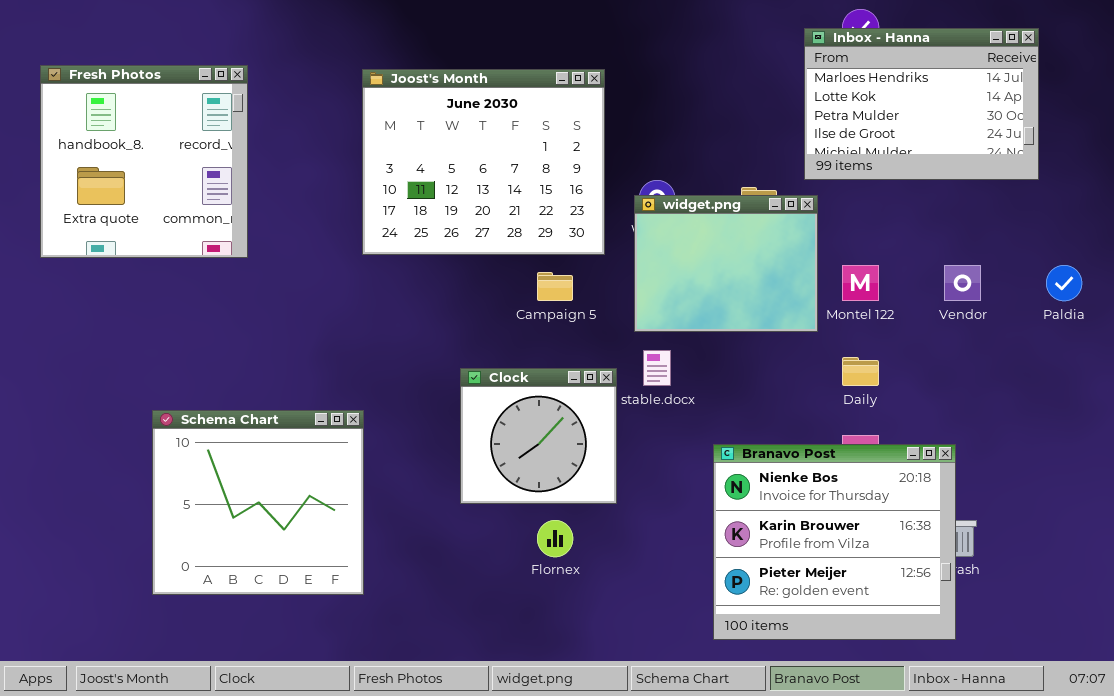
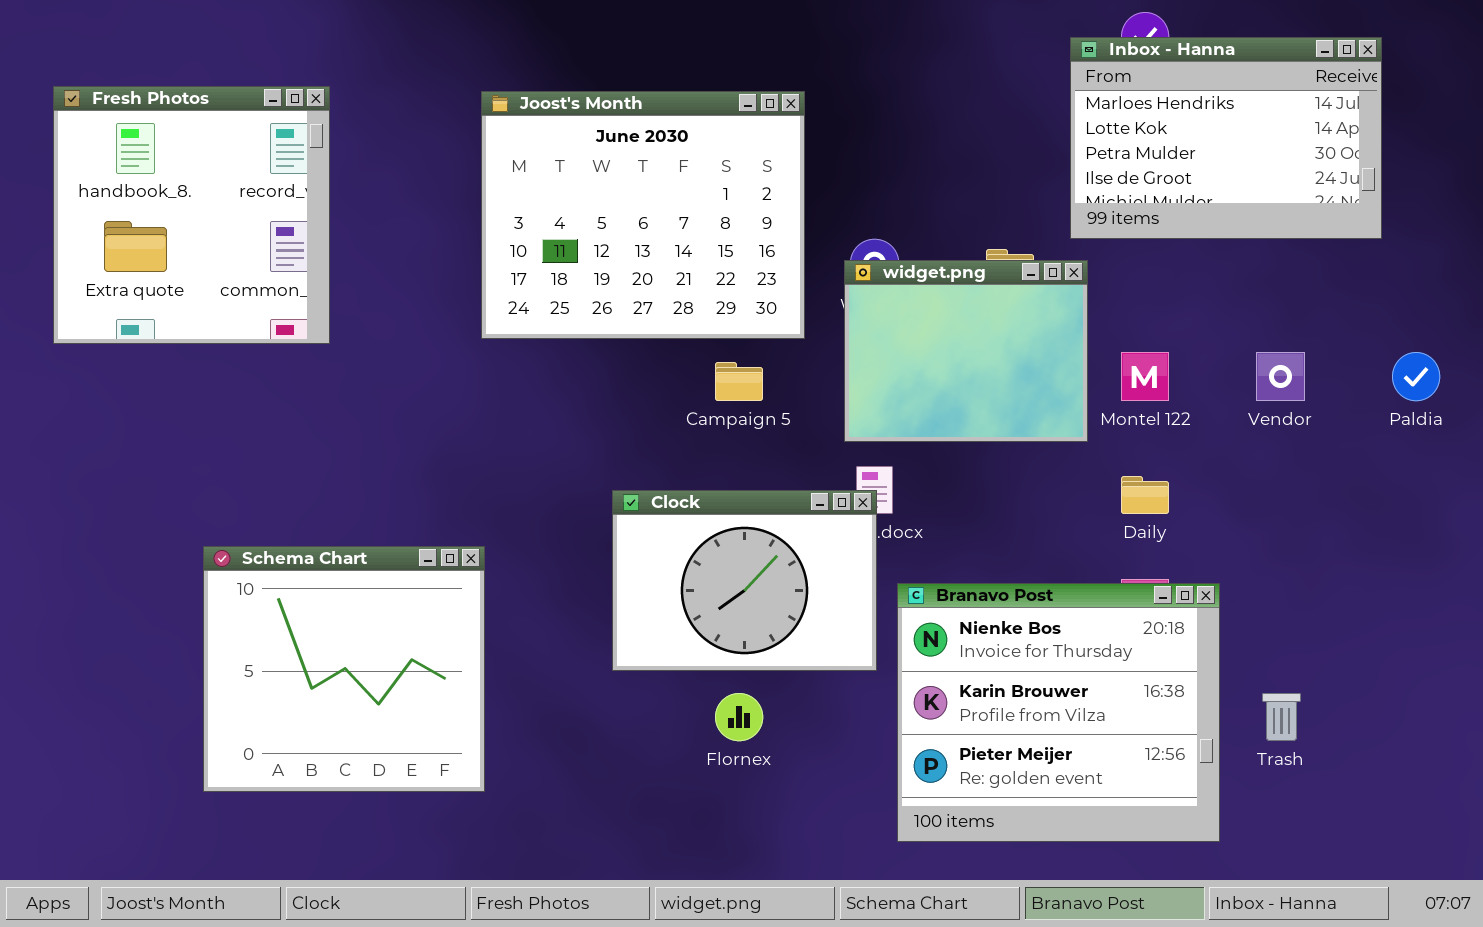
Clock: [460,368,617,504] -> [612,490,877,671], resized
Branavo Post: [713,444,956,640] -> [897,583,1220,842], moved

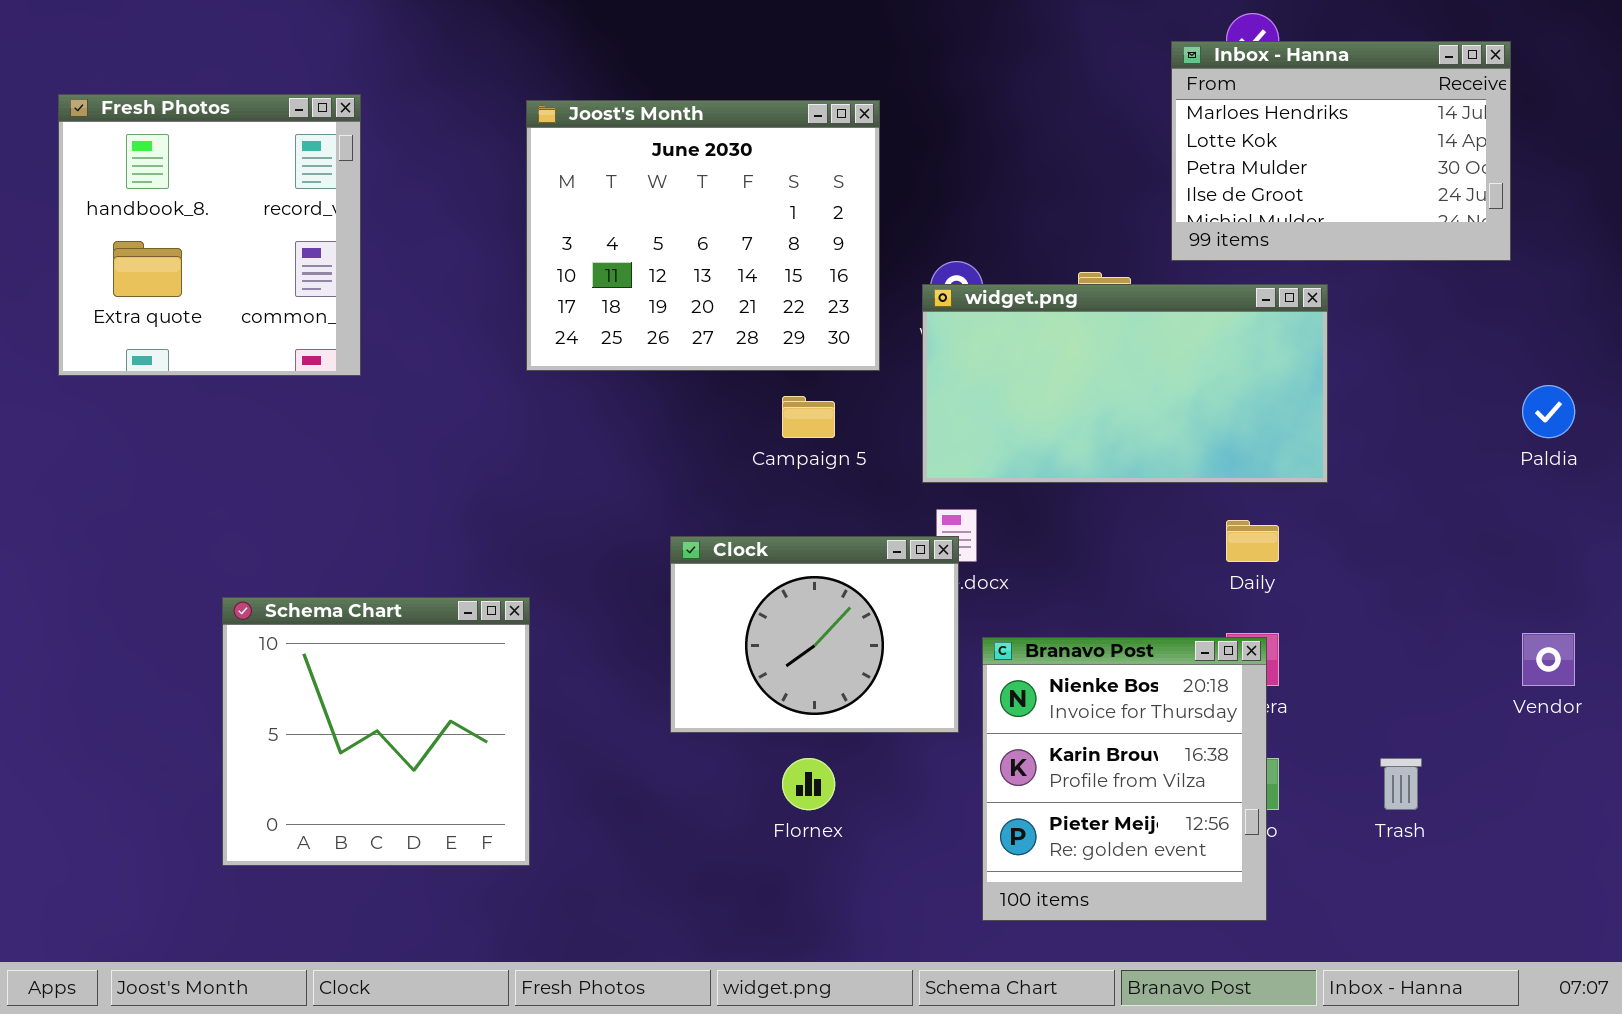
widget.png: [844,260,1088,442] -> [922,284,1328,483], resized
Vendor: [1256,352,1305,401] -> [1522,633,1575,686], moved
Branavo Post: [897,583,1220,842] -> [982,637,1267,921], resized

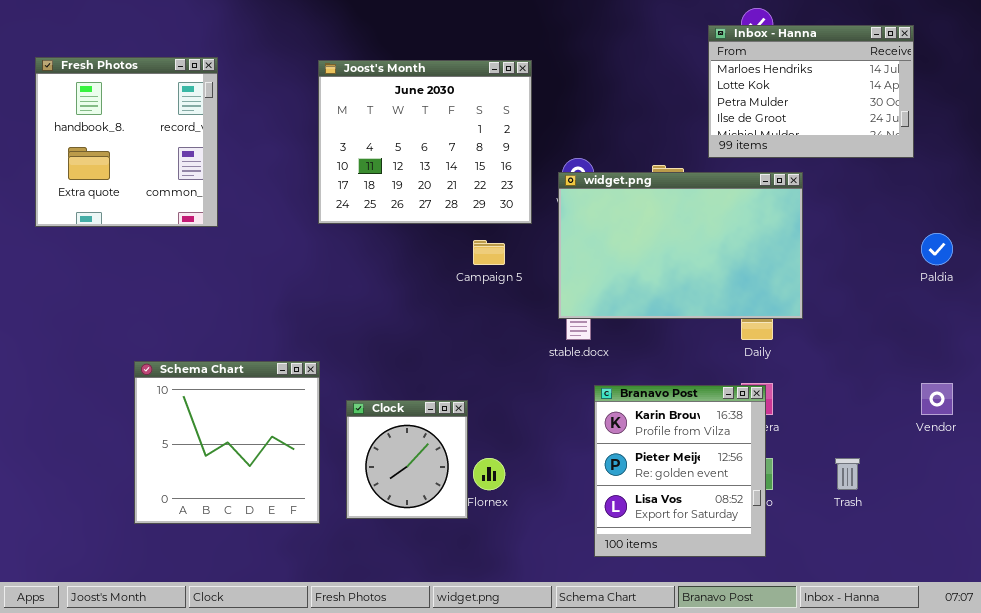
widget.png: [922,284,1328,483] -> [558,172,803,319], resized
Clock: [670,536,959,733] -> [346,400,468,519], moved, resized
Branavo Post: [982,637,1267,921] -> [594,385,766,557], scrolled down 1 row

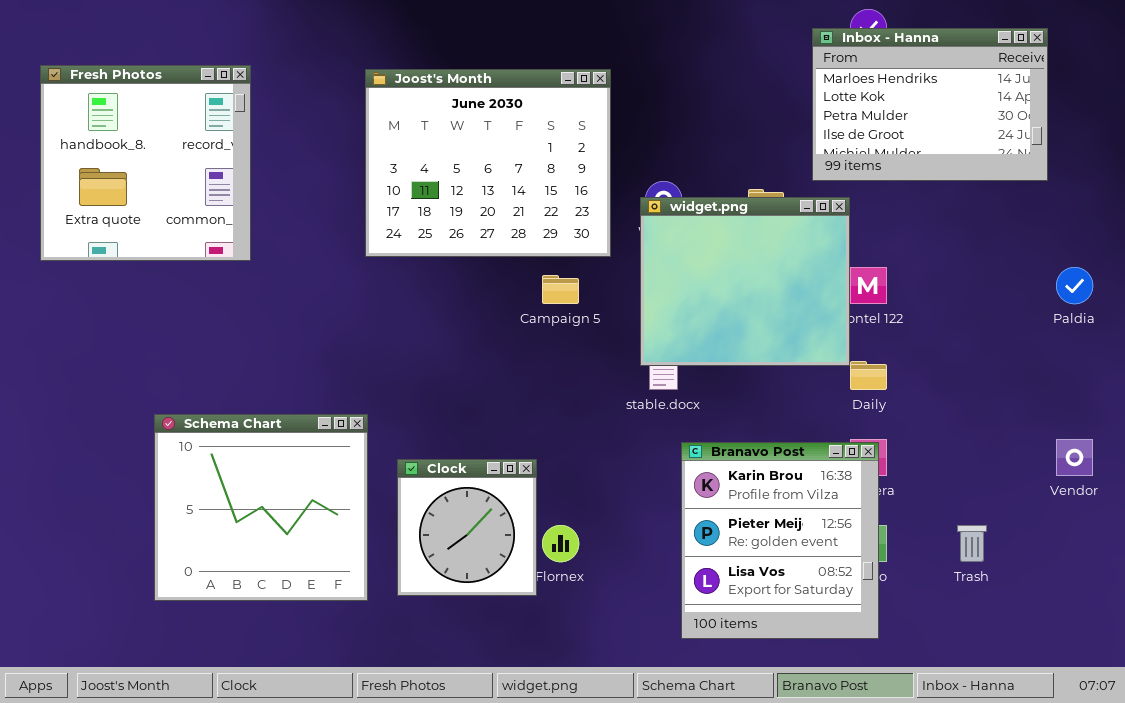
widget.png: [558,172,803,319] -> [640,197,850,366], resized

